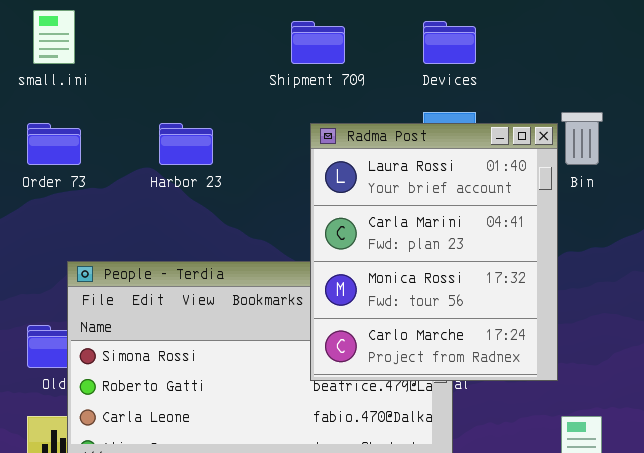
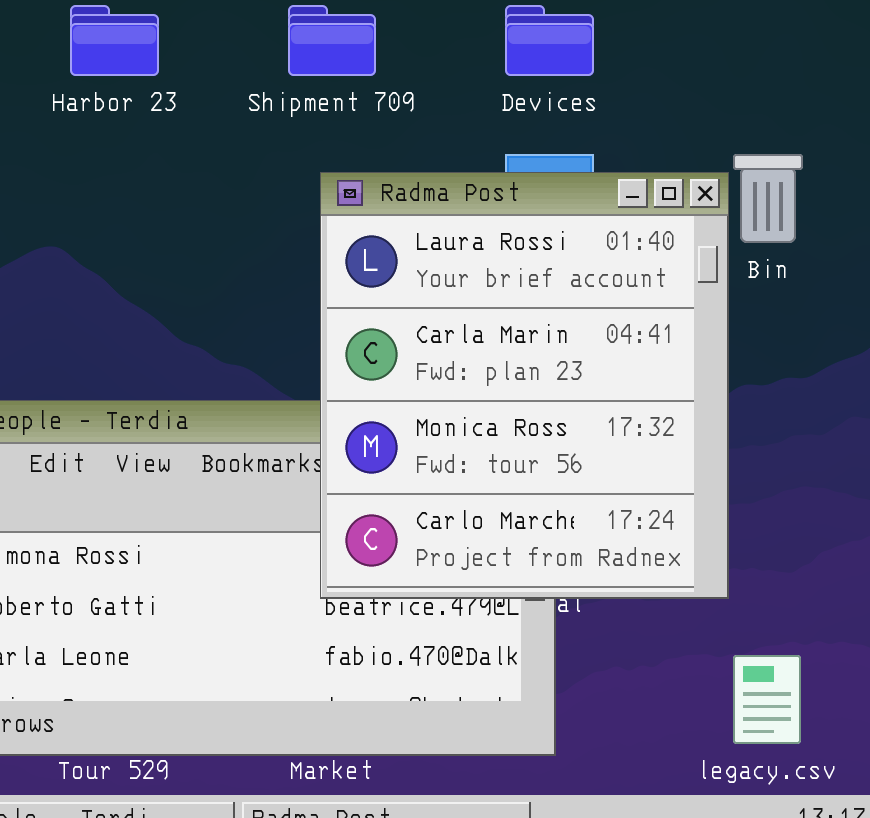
Harbor 23: [159,123,213,165] -> [70,5,159,76], moved

